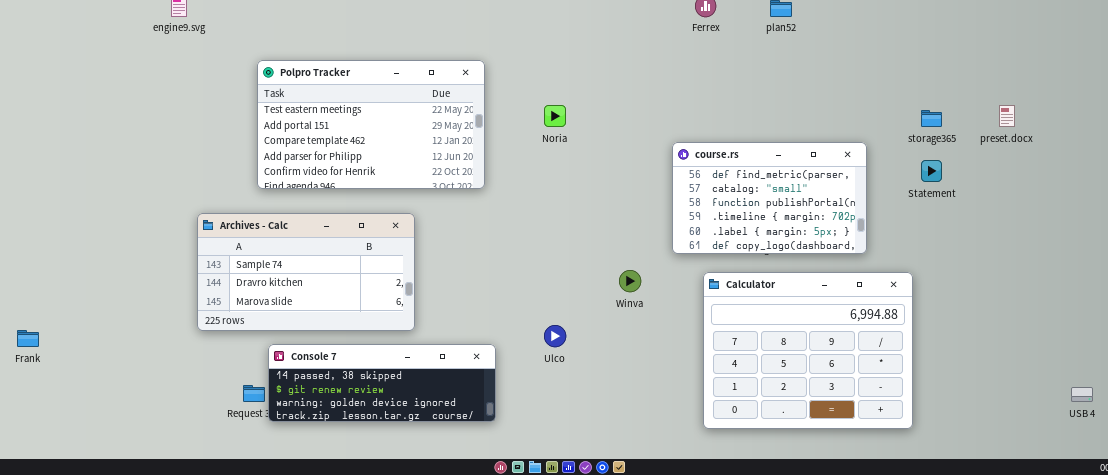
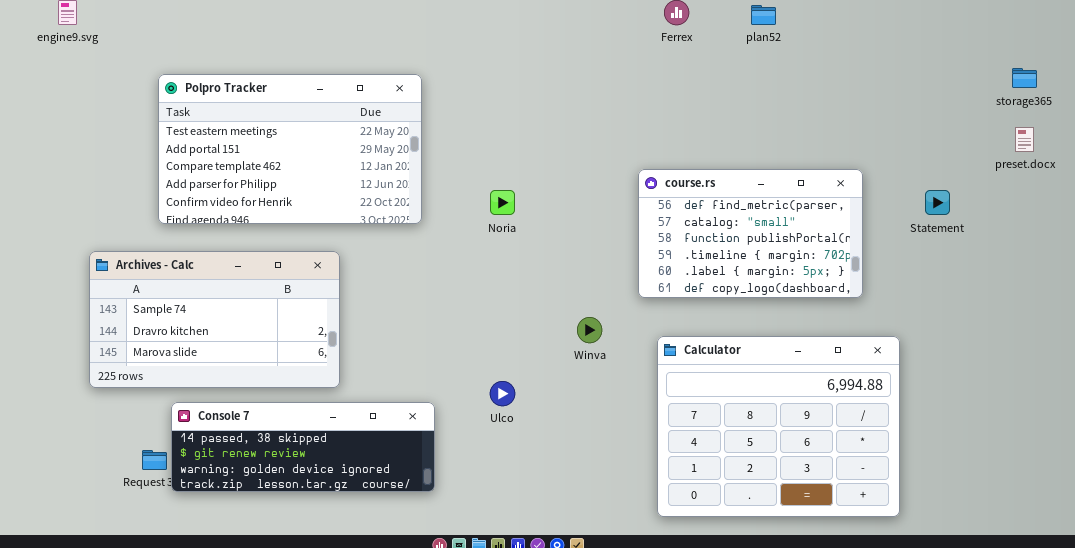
Noria: [544,105,566,127] -> [490,190,515,215], moved
storage365: [921,110,942,127] -> [1012,68,1037,88], moved
Calculator: [703,272,913,429] -> [657,336,900,517], moved

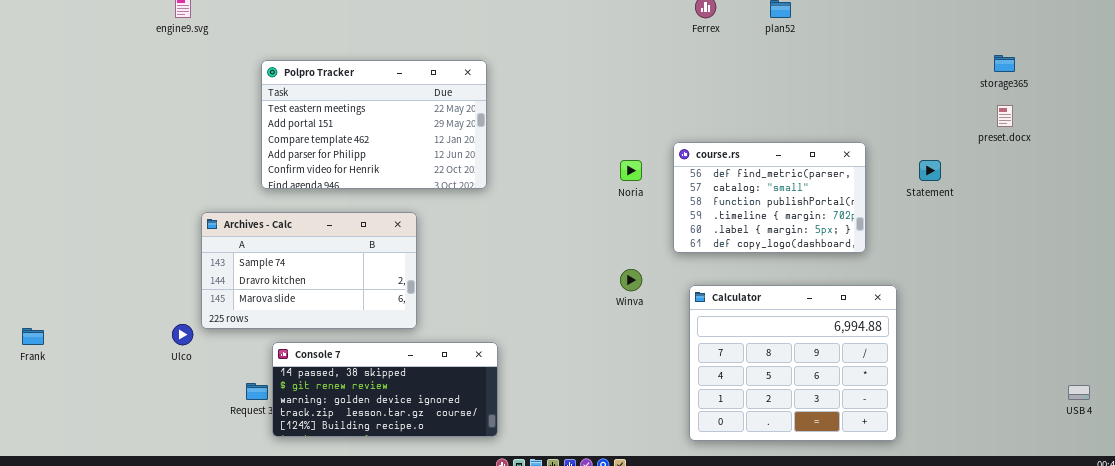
Noria: [490,190,515,215] -> [620,160,642,181], moved
Ulco: [490,381,515,406] -> [172,324,193,345], moved
Console 7: [171,402,435,492] -> [272,342,498,437], resized

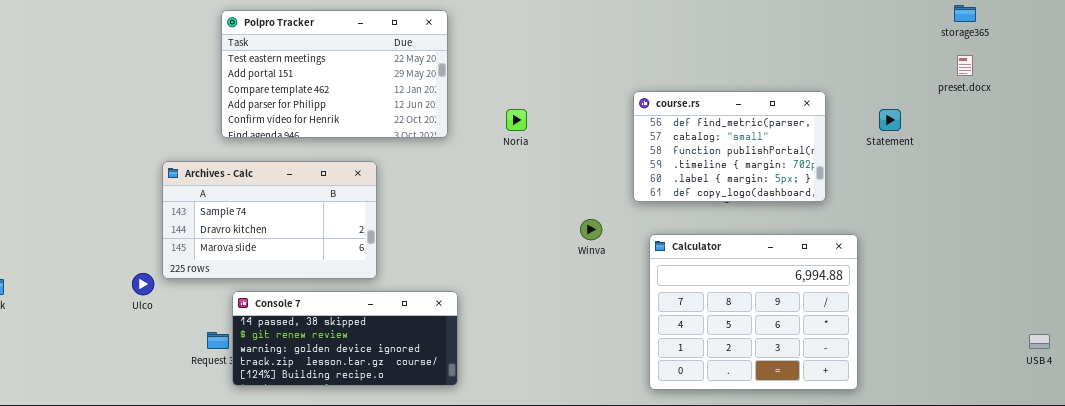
Noria: [620,160,642,181] -> [506,109,527,131], moved

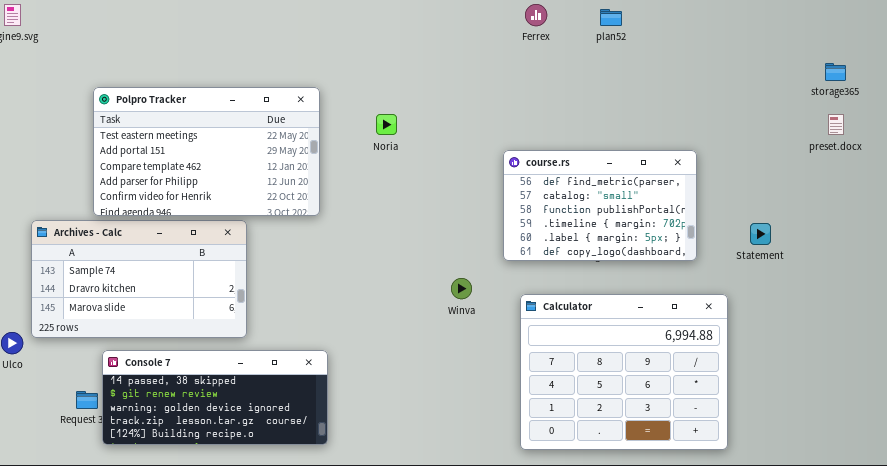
Polpro Tracker: [221,10,448,138] -> [93,87,320,216], moved
Noria: [506,109,527,131] -> [376,114,397,135], moved
Statement: [879,109,901,131] -> [750,223,771,245], moved

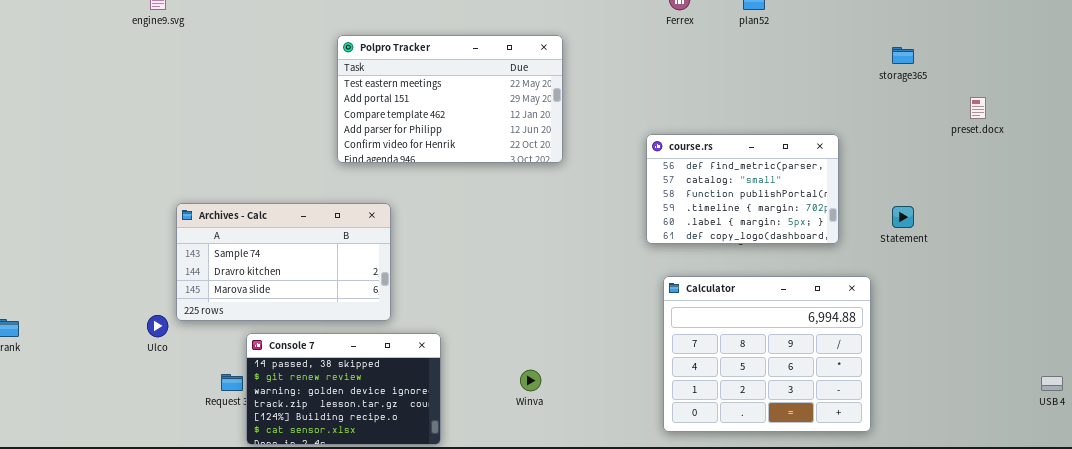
storage365: [825,63,846,81] -> [892,47,914,64], moved
Polpro Tracker: [93,87,320,216] -> [337,35,563,163], moved
Winva: [451,278,472,299] -> [520,370,541,391], moved
Console 7: [102,350,328,445] -> [246,333,441,445], resized

